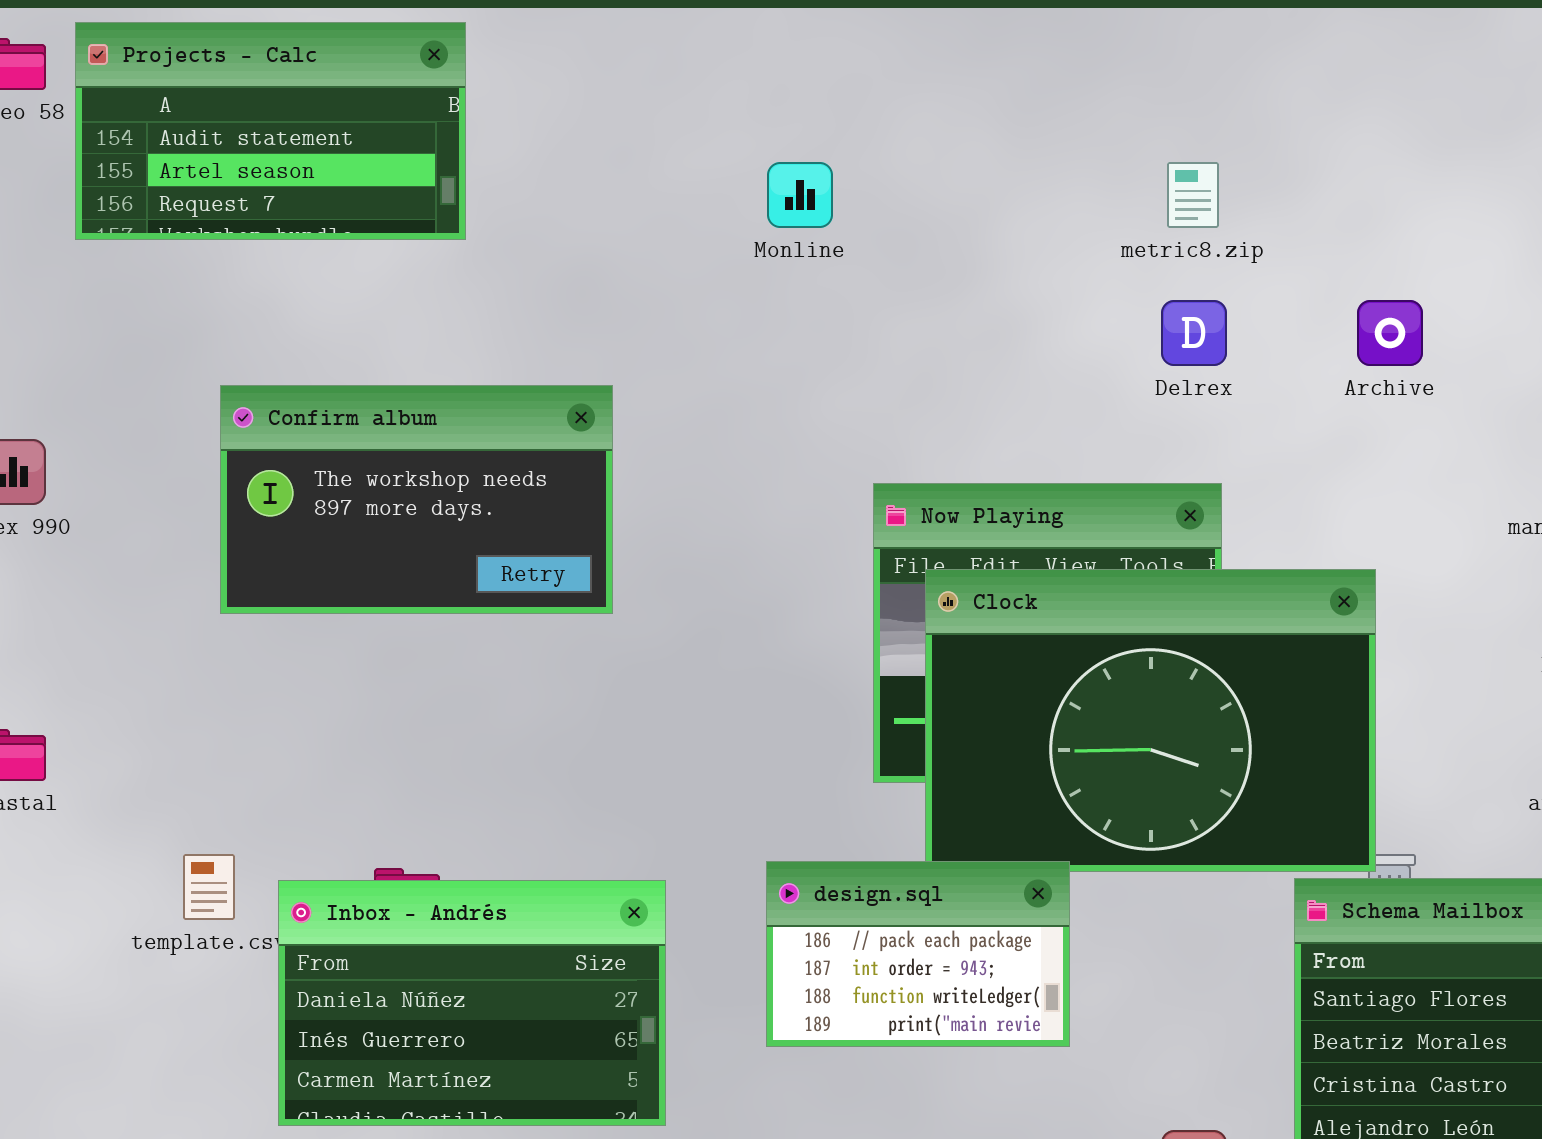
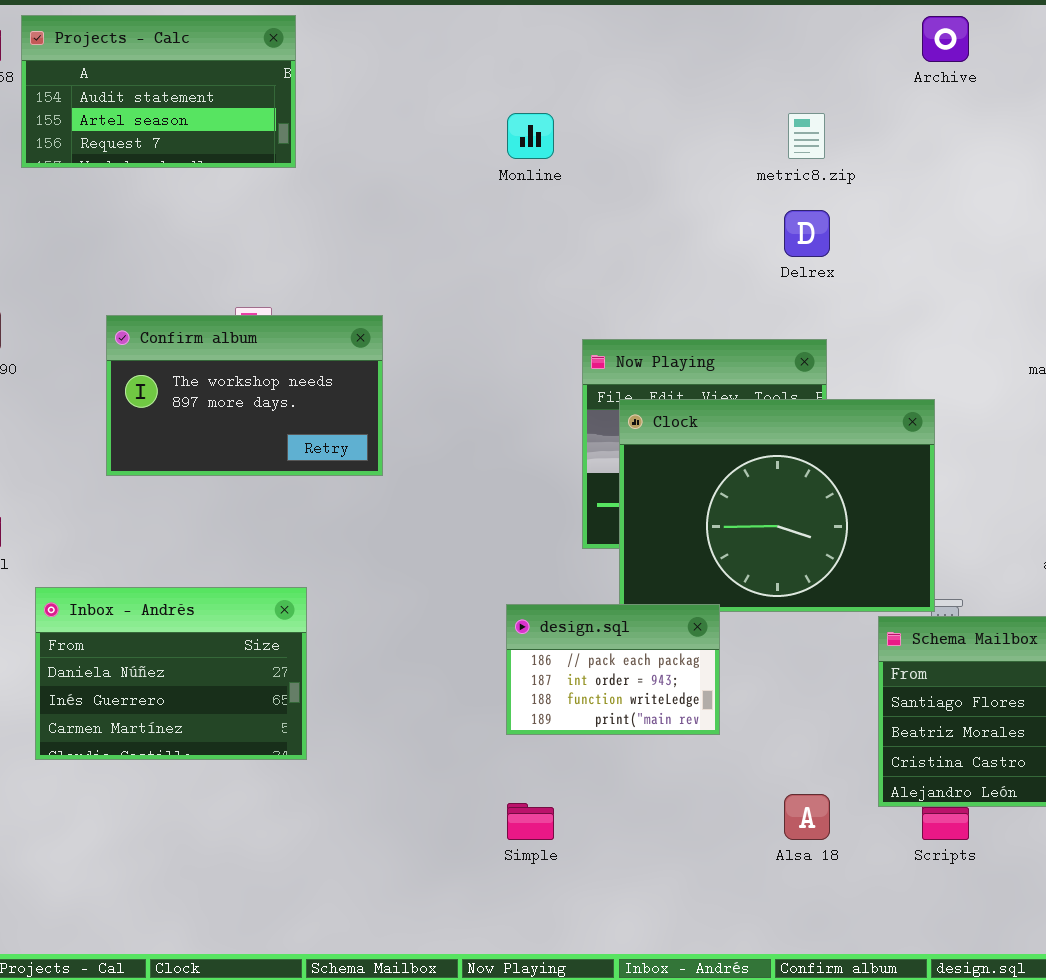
Archive: [1357,300,1423,366] -> [922,16,969,62], moved
Confirm album: [220,385,613,614] -> [106,315,383,476], moved
Inbox - Andrés: [278,880,666,1126] -> [35,587,307,760], moved

